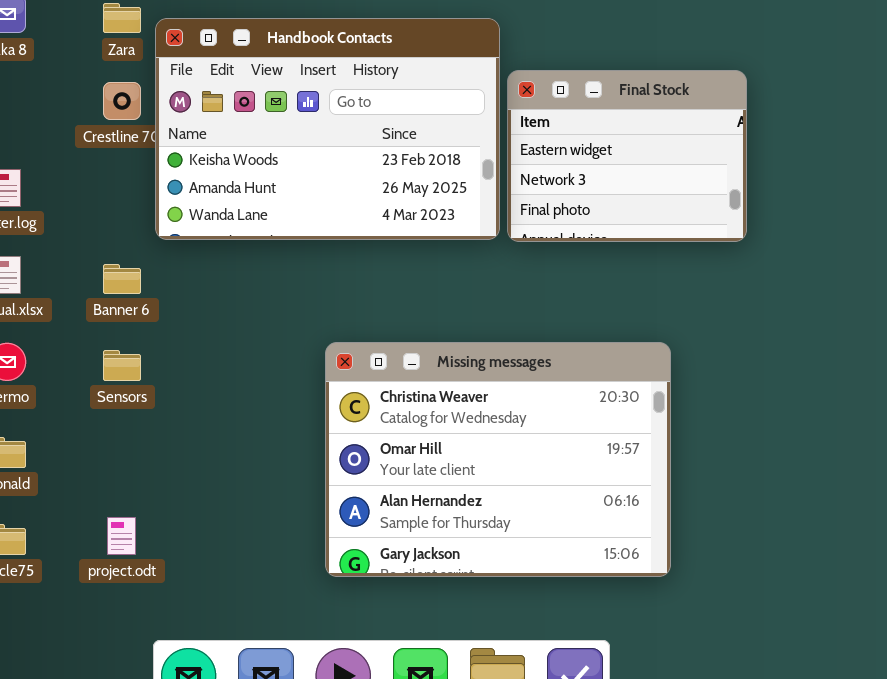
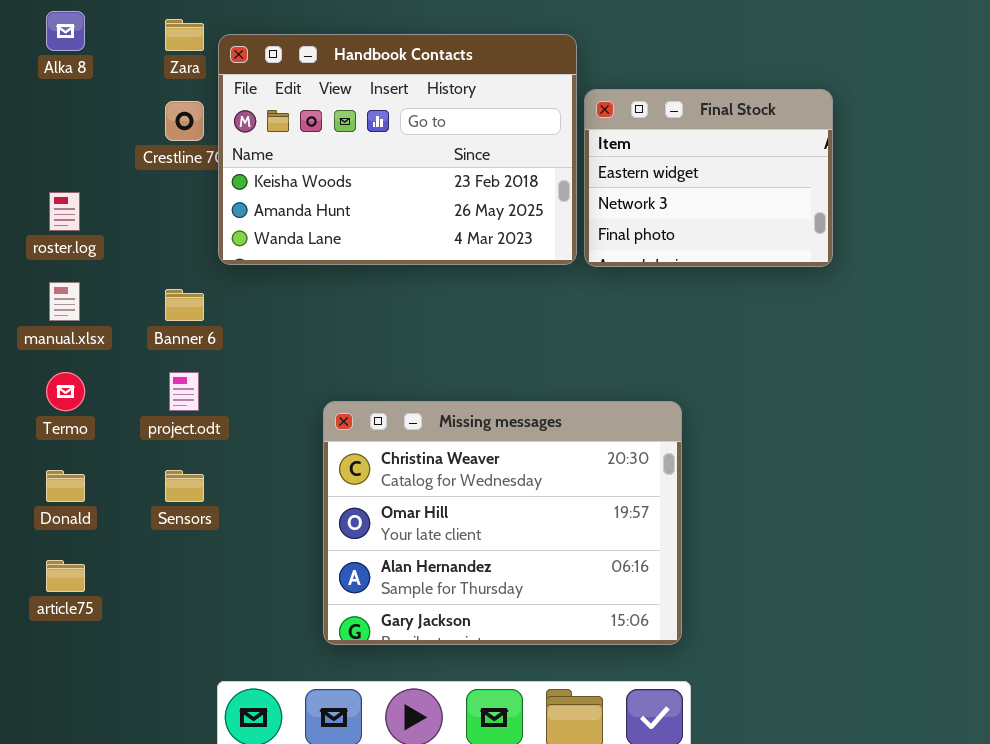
Missing messages: [325,342,671,577] -> [323,401,682,645], moved
Sensors: [103,350,141,381] -> [165,470,204,502], moved
project.odt: [107,517,136,555] -> [169,372,199,411], moved

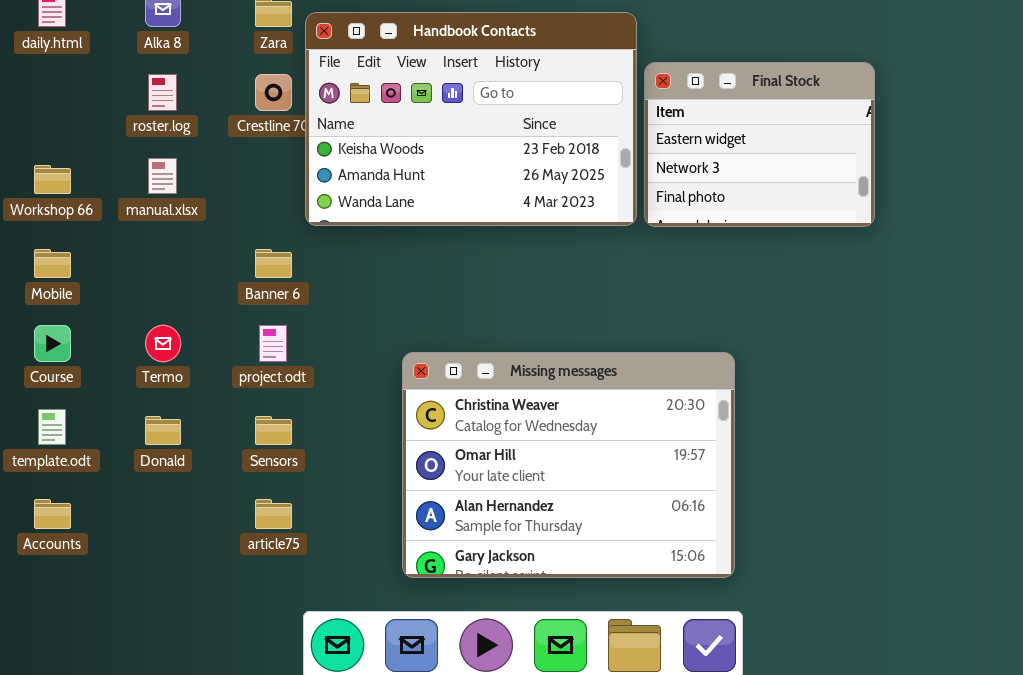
roster.log: [49,192,80,231] -> [148,74,177,111], moved
manual.xlsx: [49,282,80,321] -> [148,158,177,194], moved
article75: [46,560,85,592] -> [255,499,292,529], moved

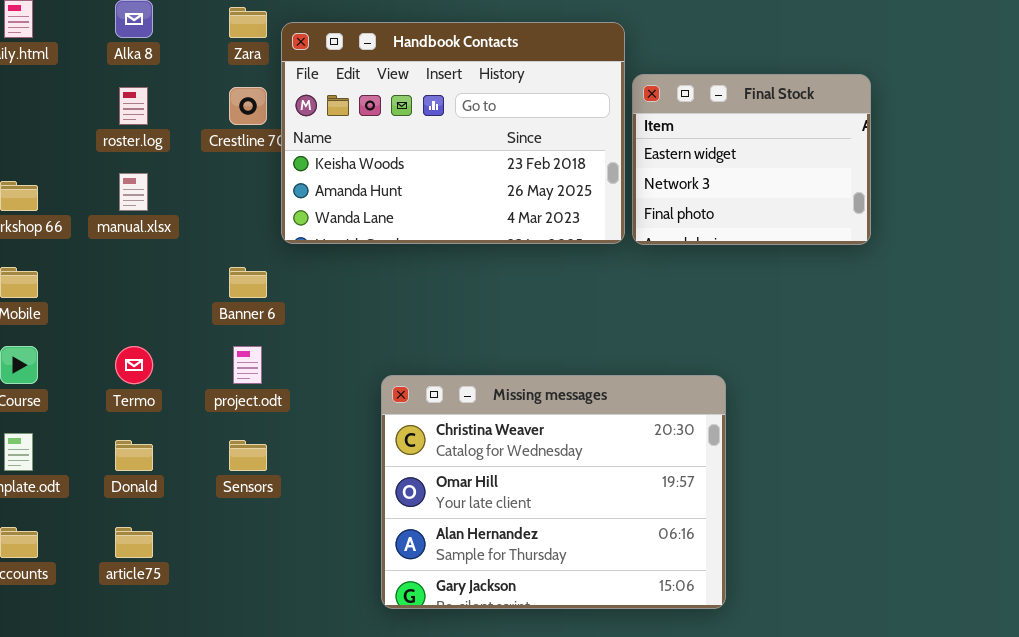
article75: [255,499,292,529] -> [115,527,153,558], moved

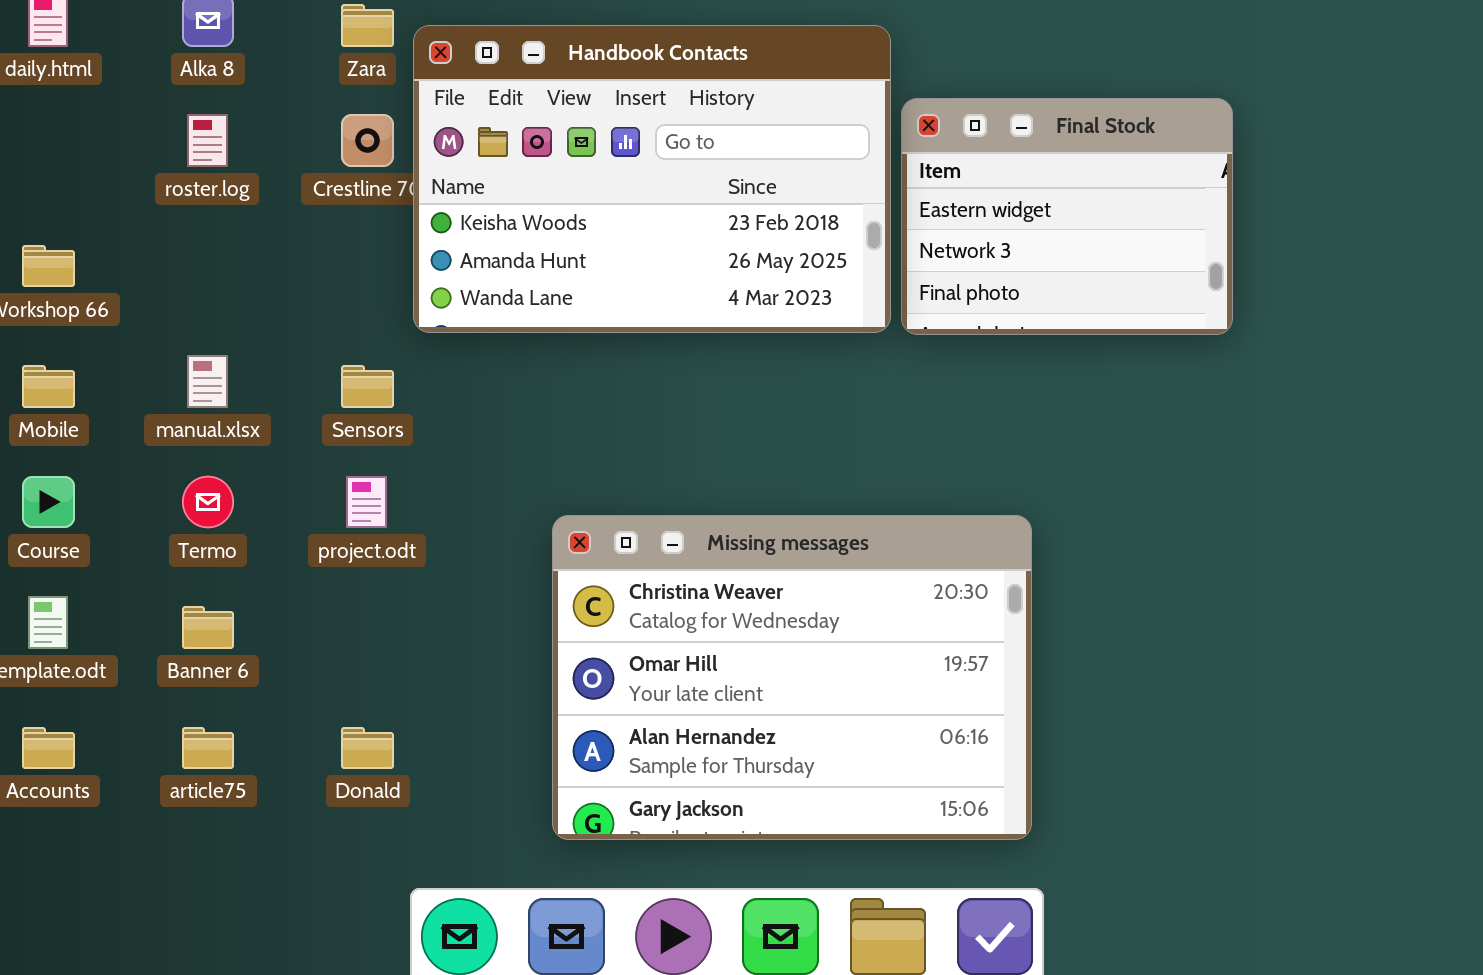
manual.xlsx: [119,173,148,211] -> [187,355,228,408], moved
Banner 6: [229,267,267,298] -> [182,606,234,649], moved
Donald: [115,440,153,471] -> [341,727,394,769], moved
Sensors: [229,440,267,471] -> [341,365,394,408], moved

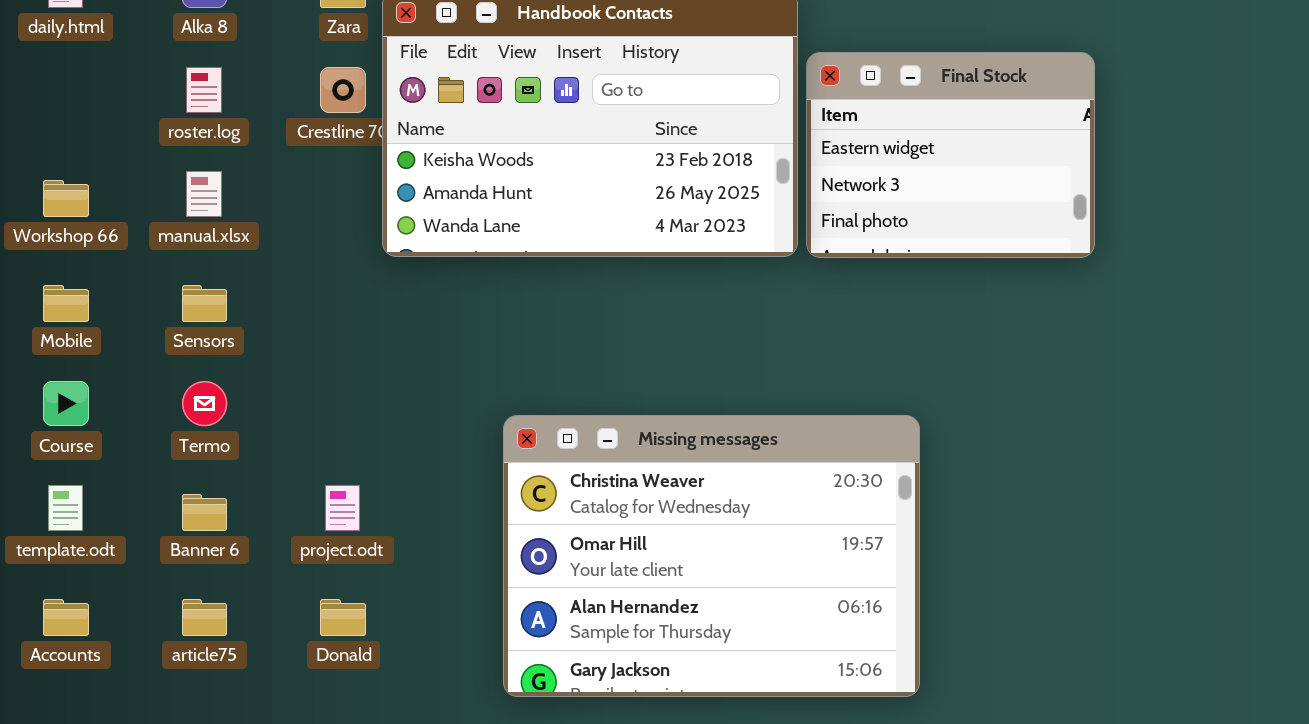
manual.xlsx: [187,355,228,408] -> [186,171,222,217], moved
Sensors: [341,365,394,408] -> [182,285,227,322], moved
project.odt: [346,476,387,528] -> [325,485,360,531], moved

